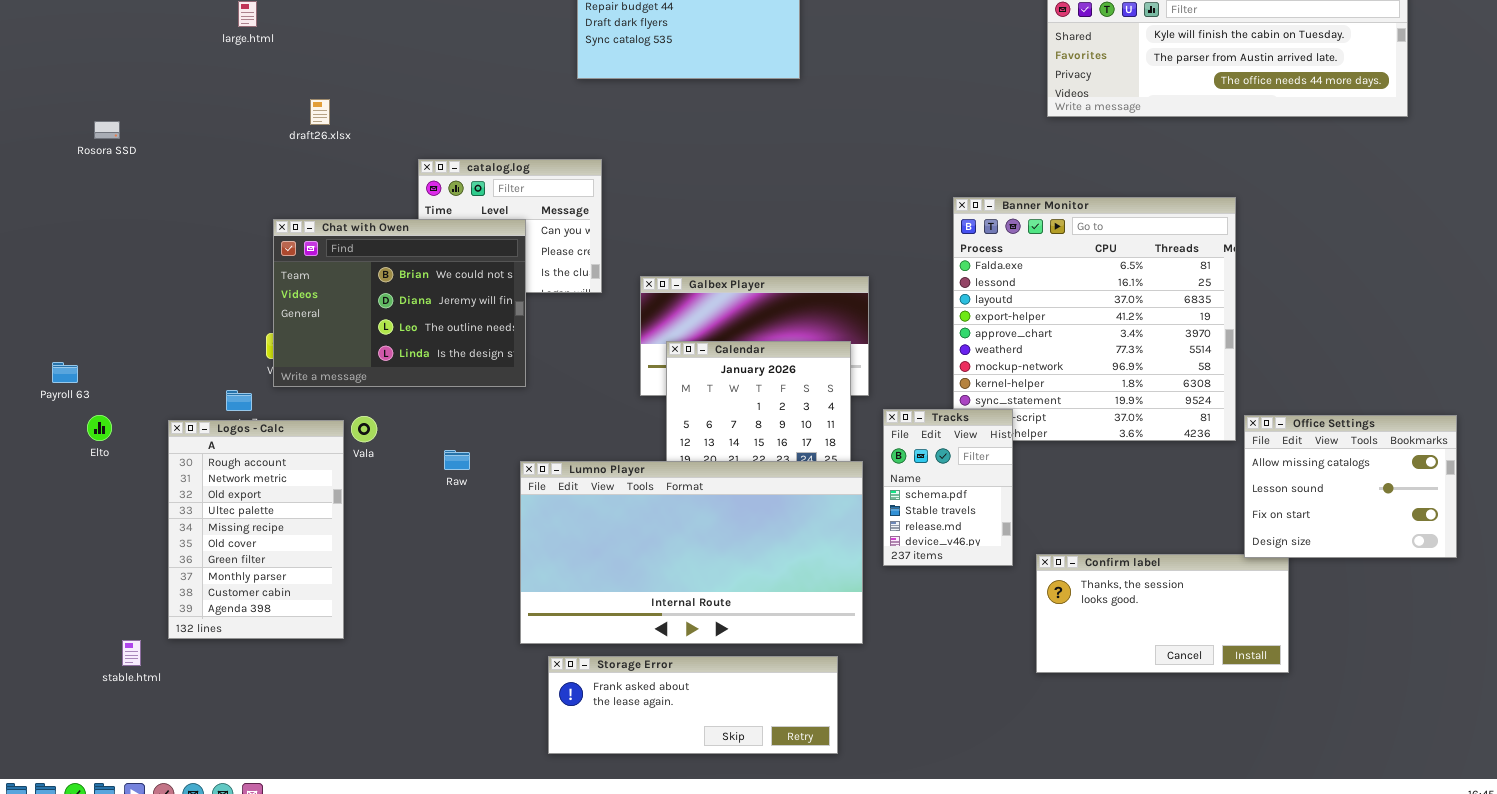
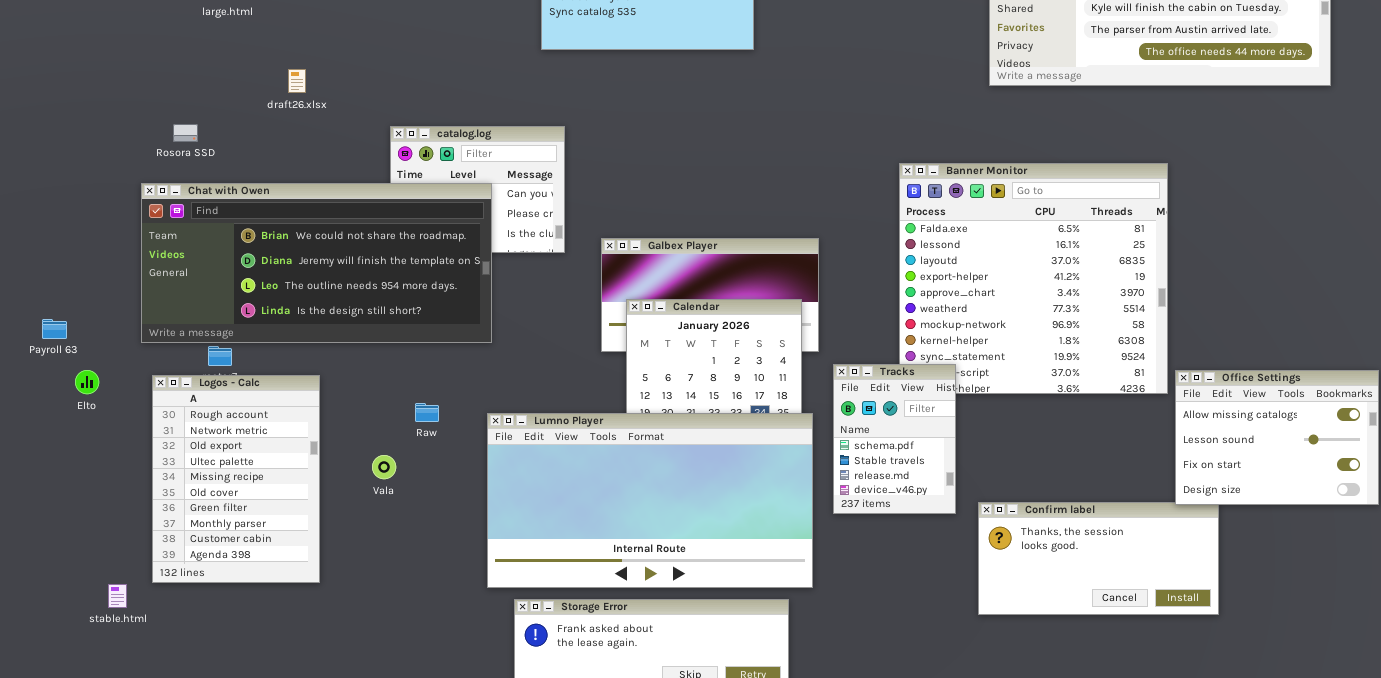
Rosora SSD: [94,121,120,139] -> [173,124,198,142], moved
Chat with Owen: [273,219,526,387] -> [141,183,492,343], resized
Vala: [351,416,377,442] -> [372,455,396,479], moved

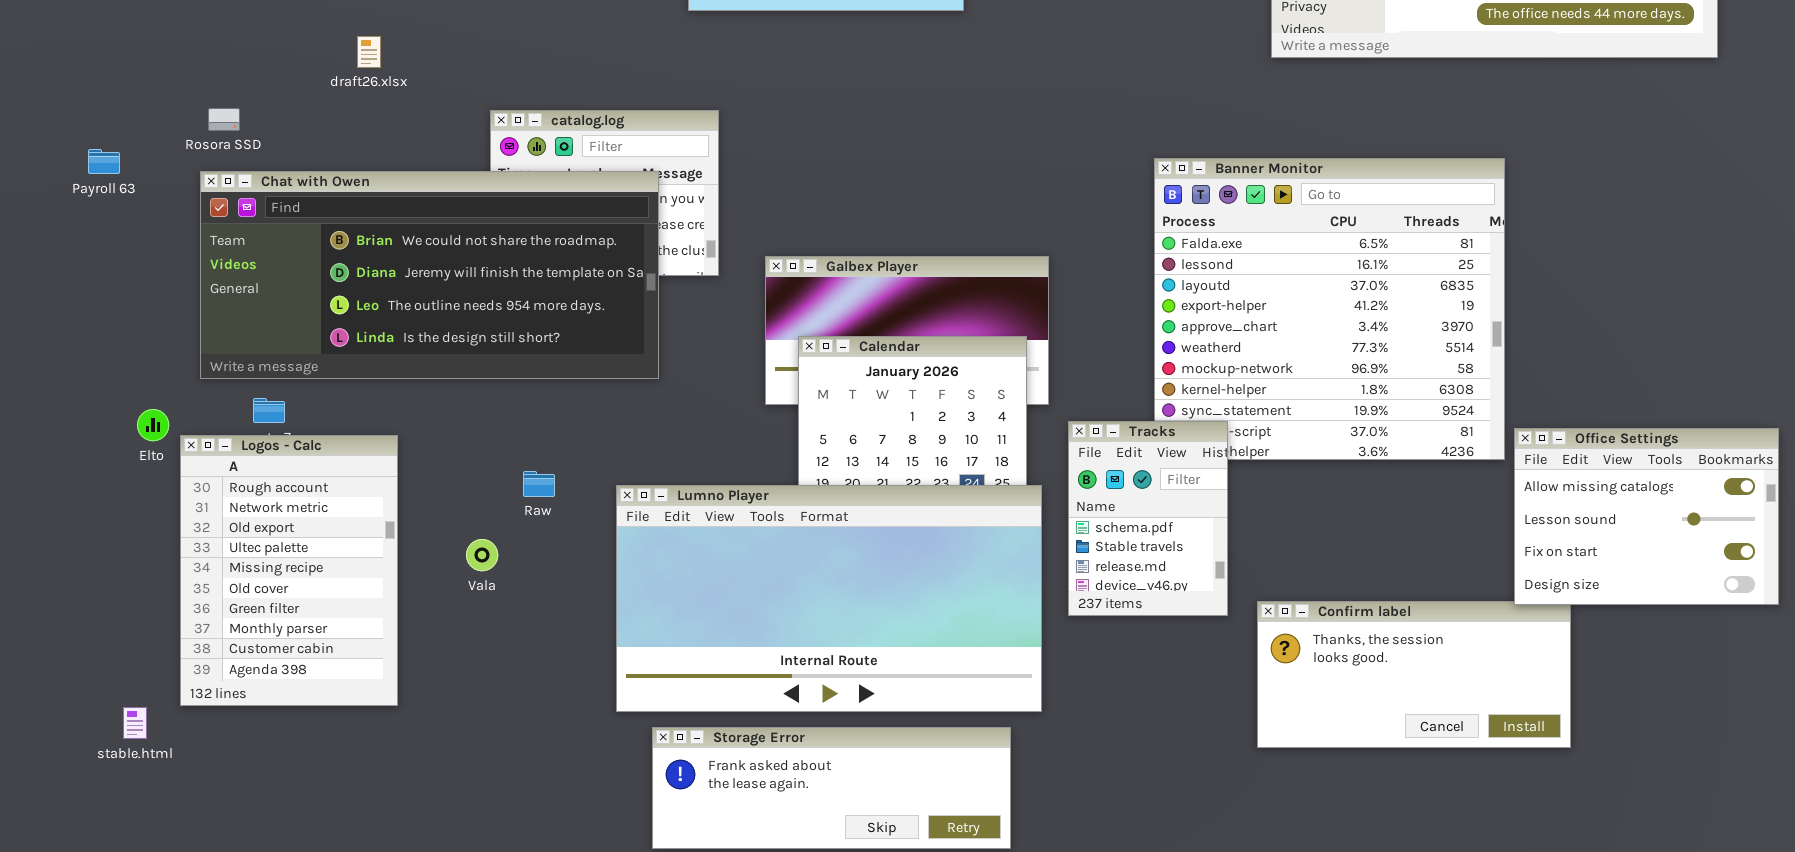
Chat with Owen: [141,183,492,343] -> [200,171,659,379], moved
Payroll 63: [42,319,67,339] -> [88,149,120,174], moved
Elto: [75,370,99,394] -> [137,409,169,441], moved

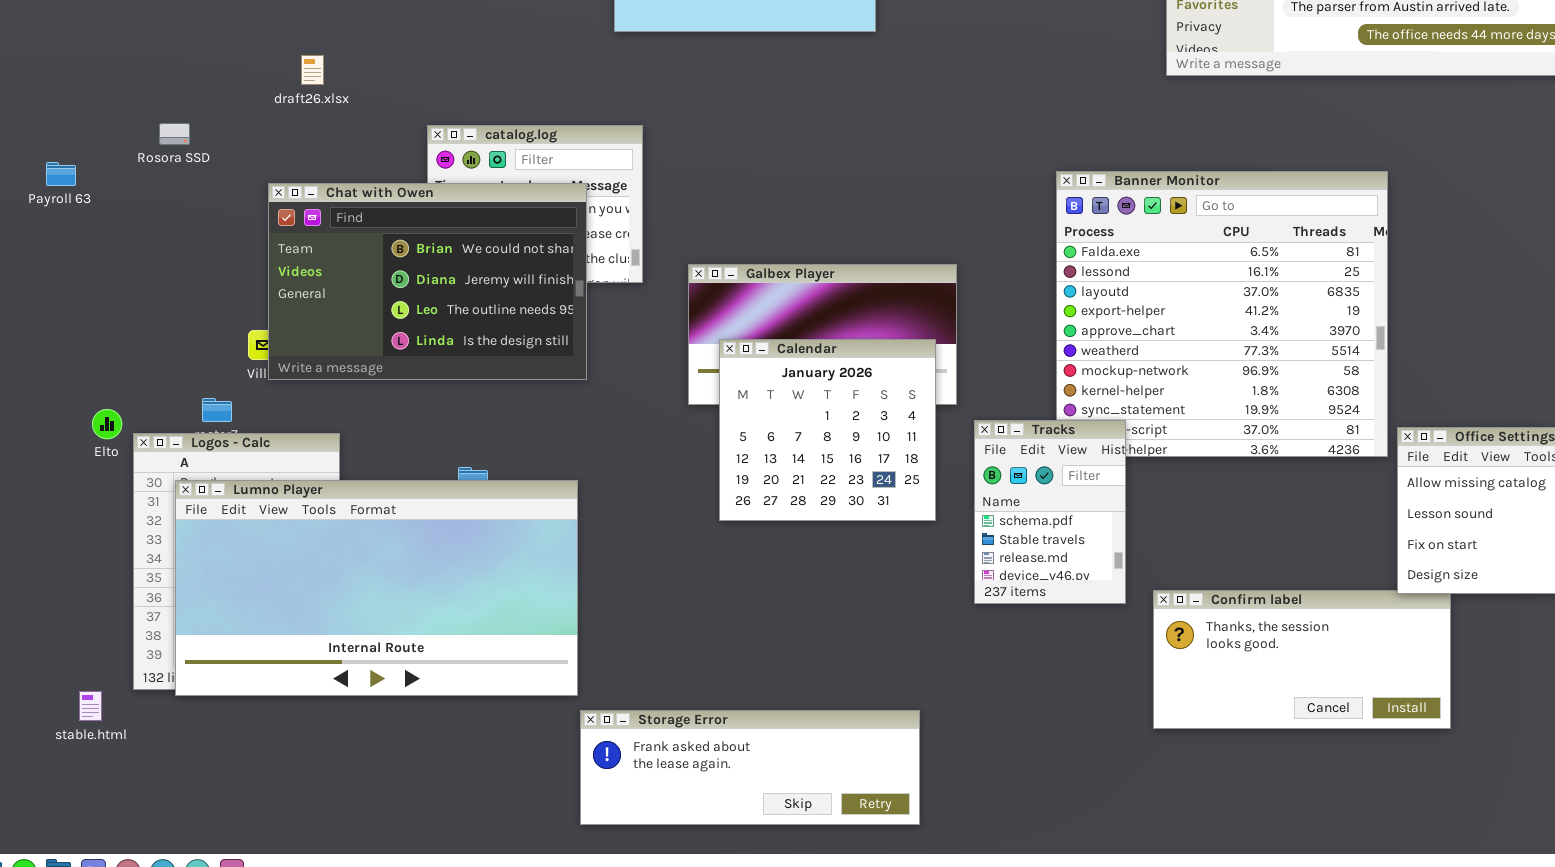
Chat with Owen: [200,171,659,379] -> [268,183,587,380], resized
Lumno Player: [616,485,1042,712] -> [175,480,578,696], moved

